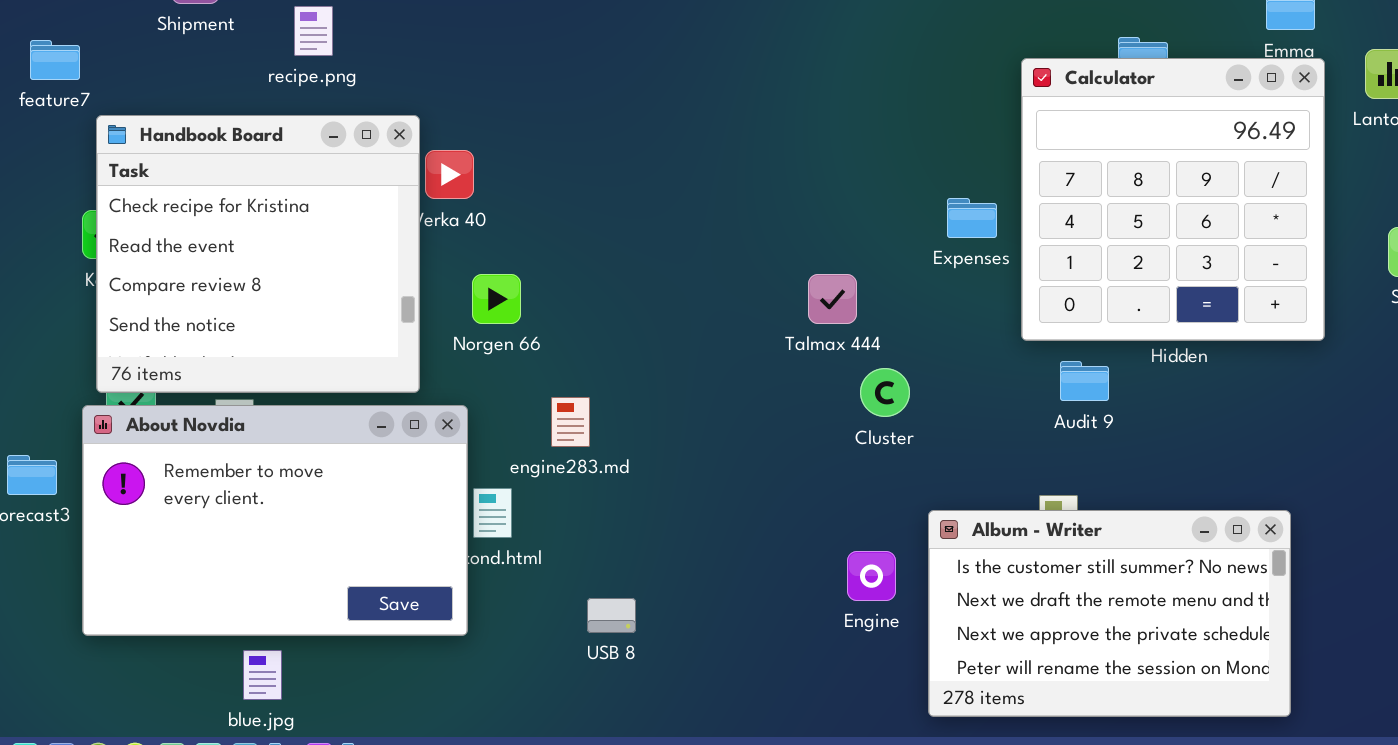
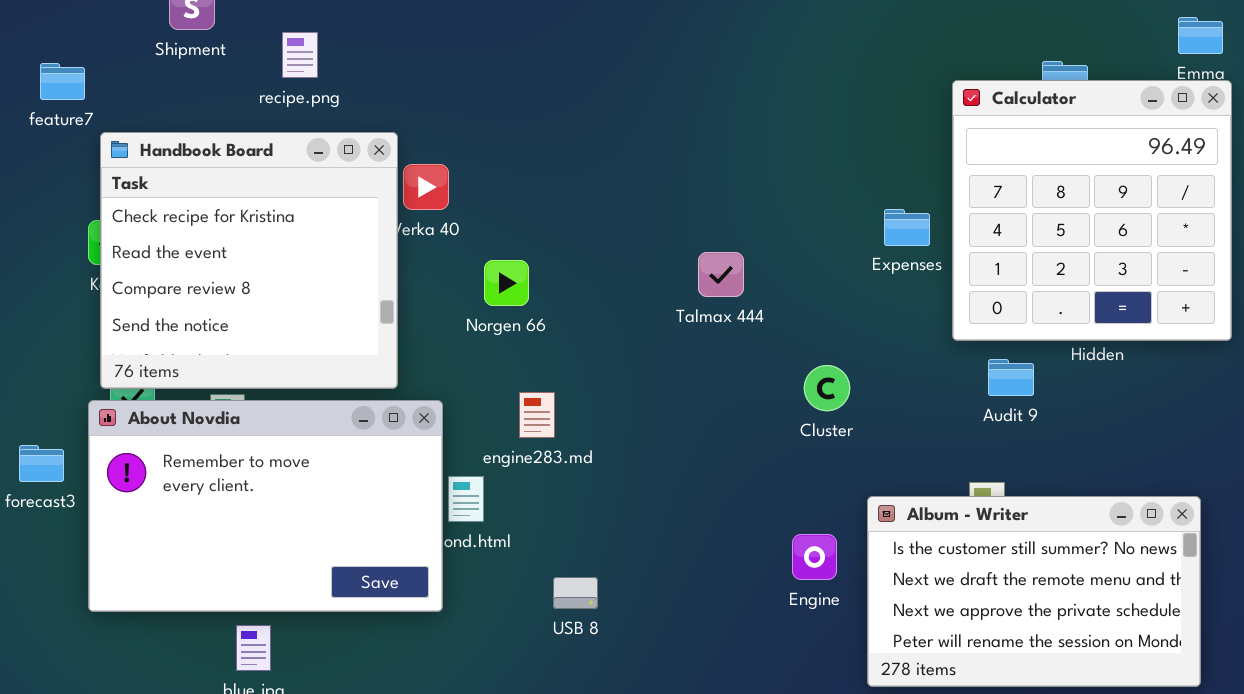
Norgen 66: [472,274,521,324] -> [484,260,529,306], moved
Talmax 444: [808,274,857,324] -> [698,252,744,297], moved

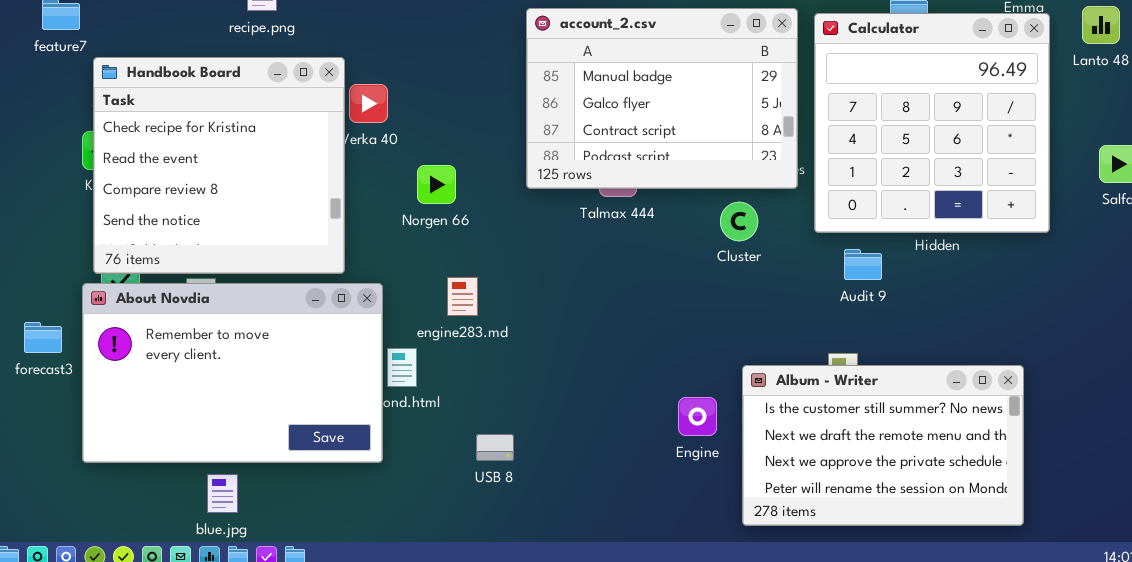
account_2.csv: none -> [526,8,798,189], opened
Cluster: [804,365,850,411] -> [720,202,758,241], moved

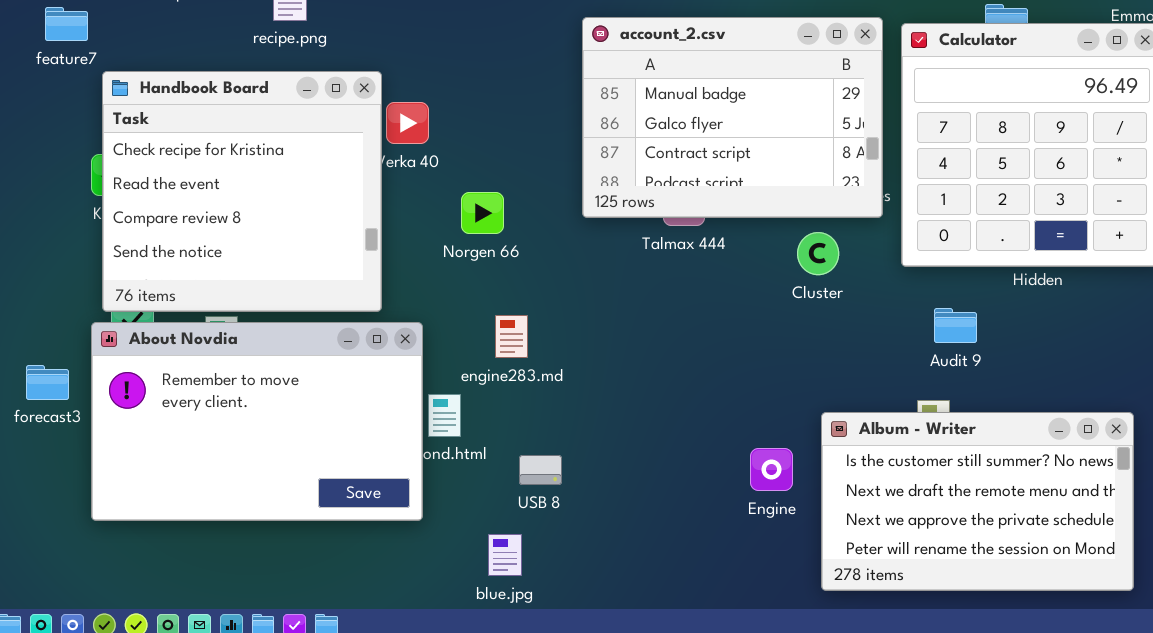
Audit 9: [844,249,882,280] -> [934,308,977,343], moved
USB 8: [476,434,514,461] -> [519,455,562,485], moved
blue.jpg: [207,474,238,513] -> [488,534,522,576], moved

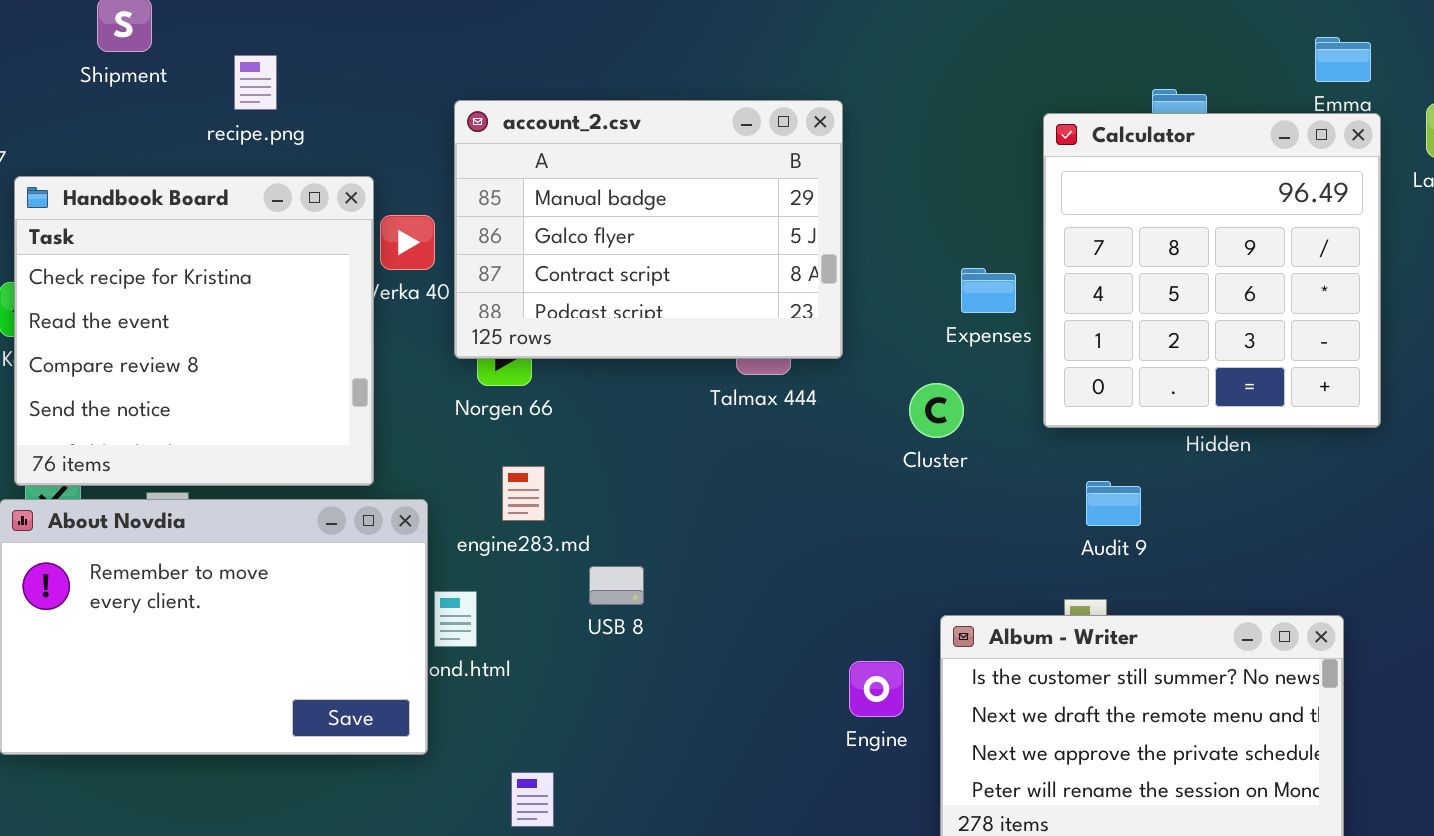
account_2.csv: [582,17,883,218] -> [454,100,843,359], moved
engine283.md: [495,315,528,358] -> [502,466,545,521], moved
USB 8: [519,455,562,485] -> [589,566,644,605], moved

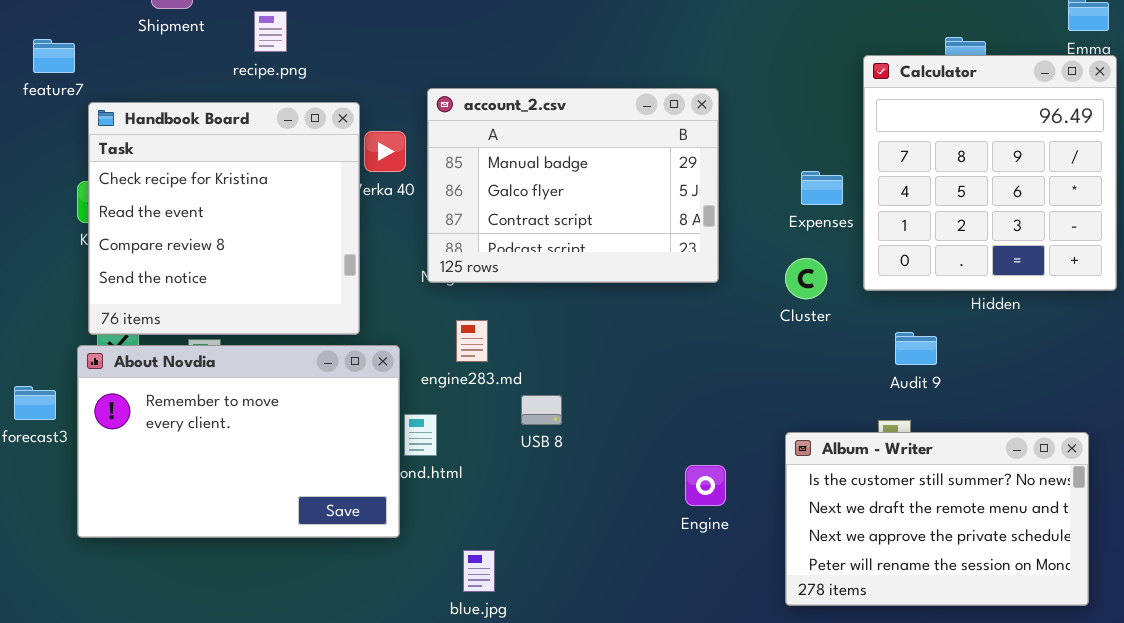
account_2.csv: [454,100,843,359] -> [427,88,719,283], moved
Cluster: [909,383,964,438] -> [785,258,827,299], moved
Engine: [849,661,904,717] -> [685,465,726,506], moved

